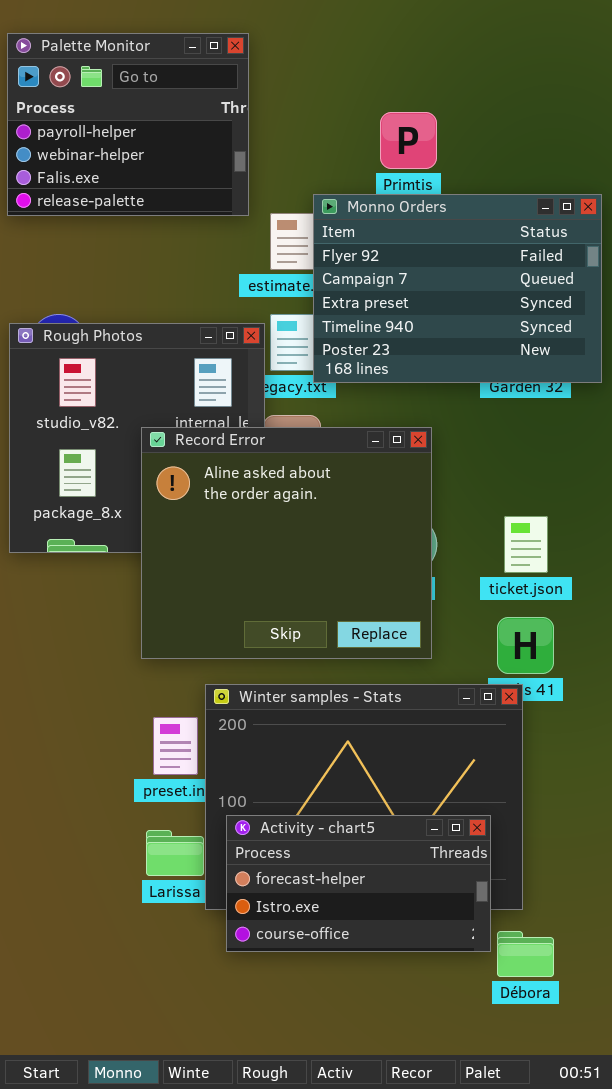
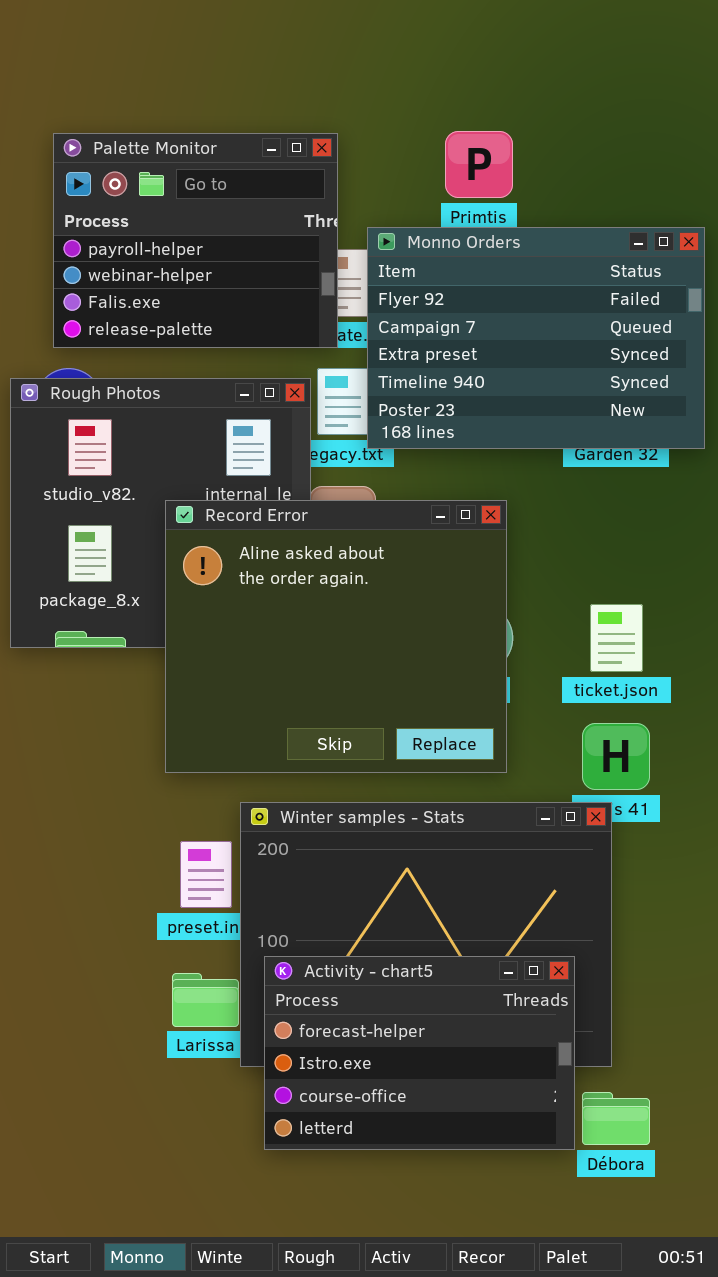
Palette Monitor: [7,33,249,216] -> [53,133,338,348], moved
Activity - chart5: [226,815,491,952] -> [264,956,575,1150], resized

